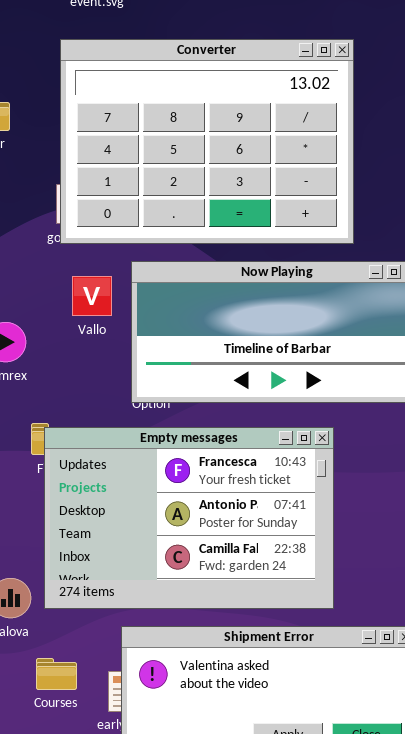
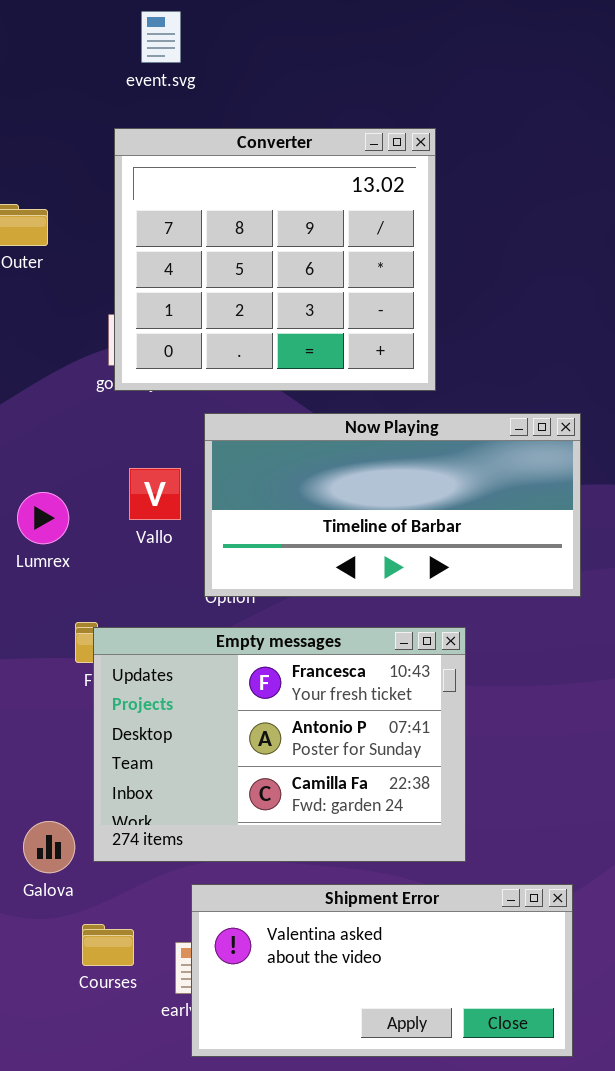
Converter: [60,39,354,244] -> [114,128,436,391], resized
Vallo: [72,276,112,316] -> [129,468,181,520], moved

